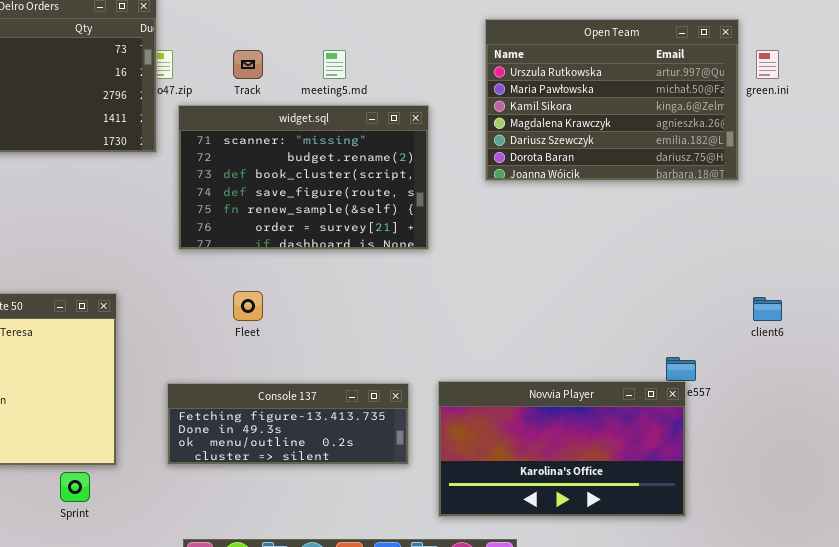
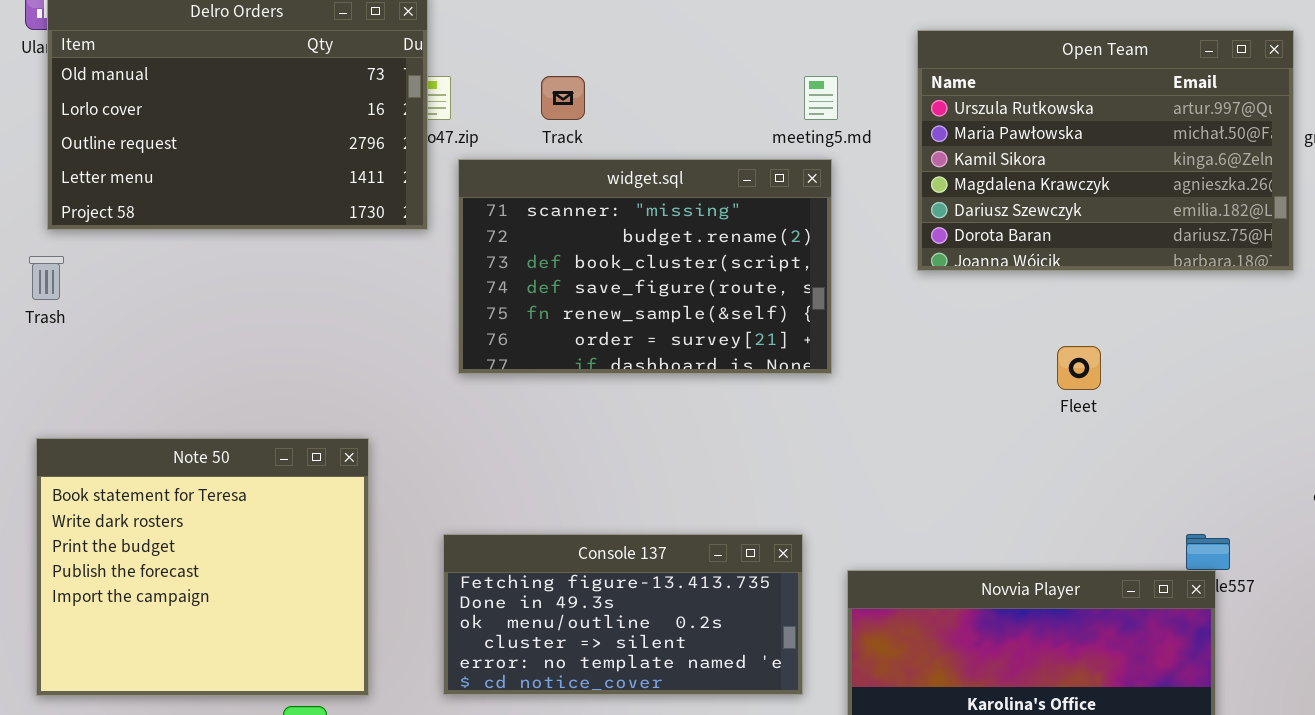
meeting5.md: [323,50,346,79] -> [804,76,838,120], moved
Fleet: [233,291,263,321] -> [1057,346,1101,390], moved
Console 137: [167,383,409,465] -> [443,534,803,695], resized

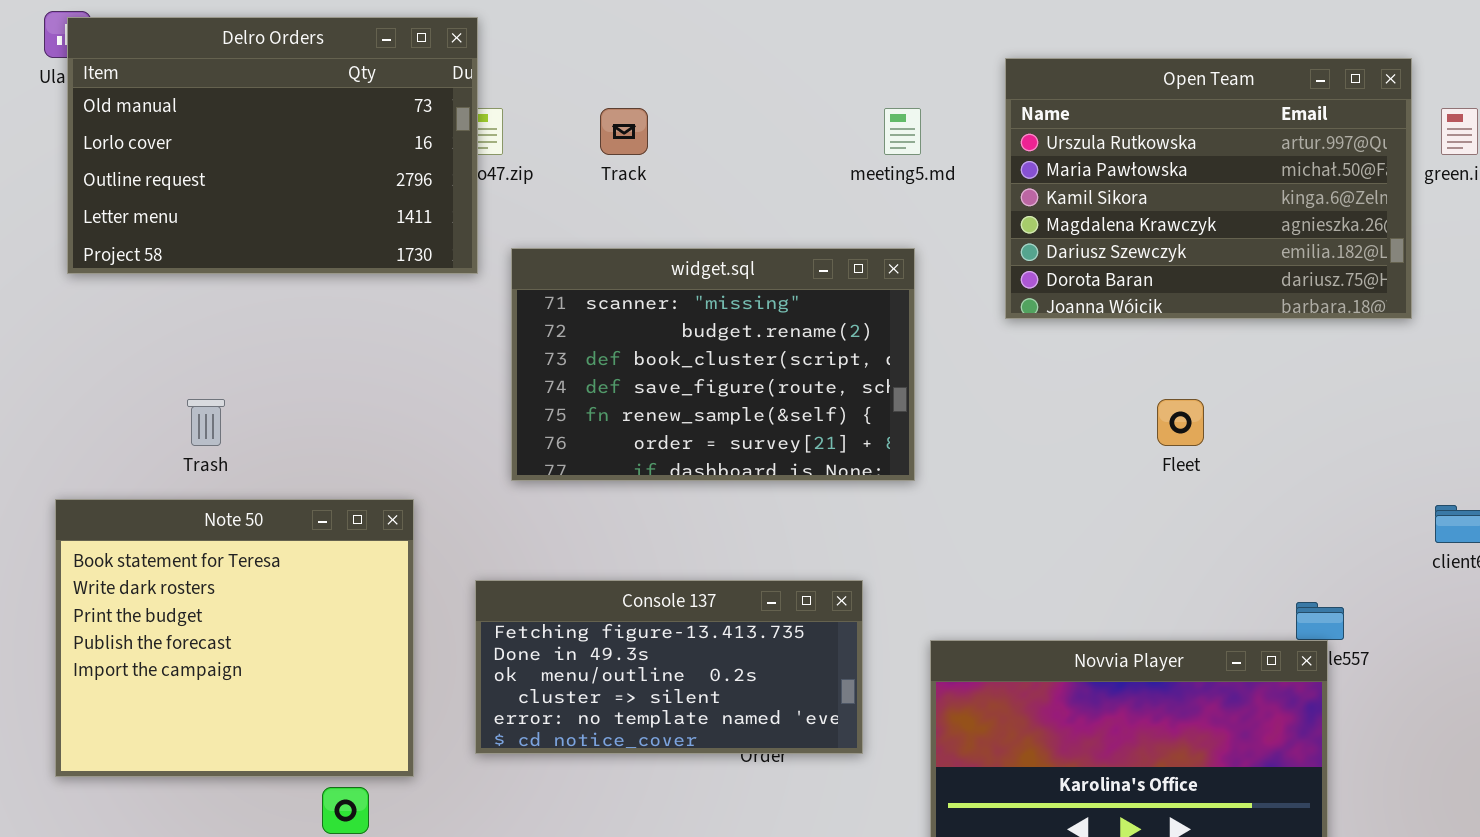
widget.sql: [458,159,832,374] -> [511,248,915,481], moved
Trash: [29,256,64,300] -> [187,399,225,446], moved
Console 137: [443,534,803,695] -> [475,580,863,754], moved

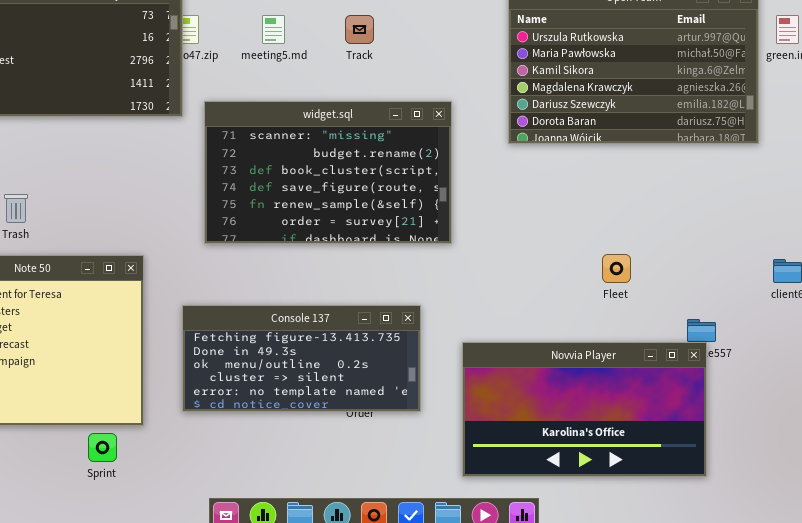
Track: [600,108,648,155] -> [345,15,374,44], moved
meeting5.md: [884,108,921,155] -> [262,15,285,44], moved
Fleet: [1157,399,1204,446] -> [602,254,631,283], moved

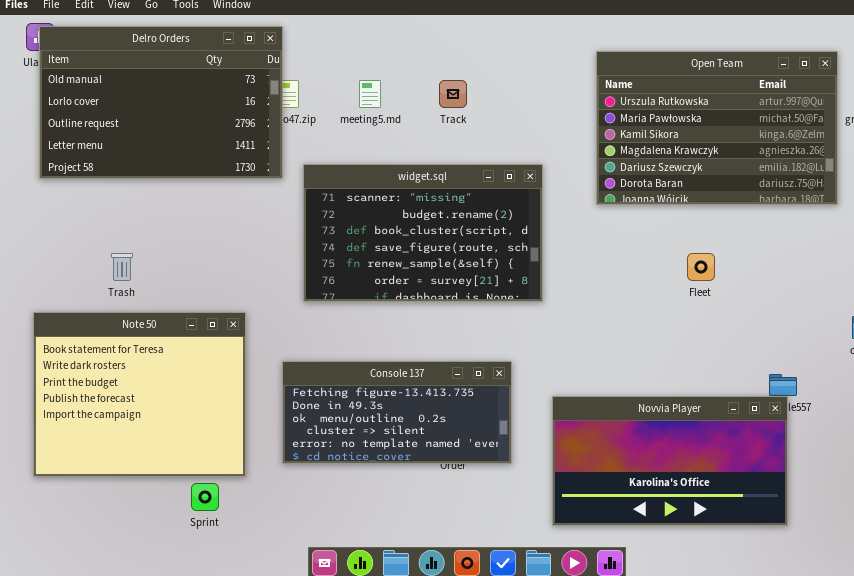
Fleet: [602,254,631,283] -> [687,253,715,281], moved

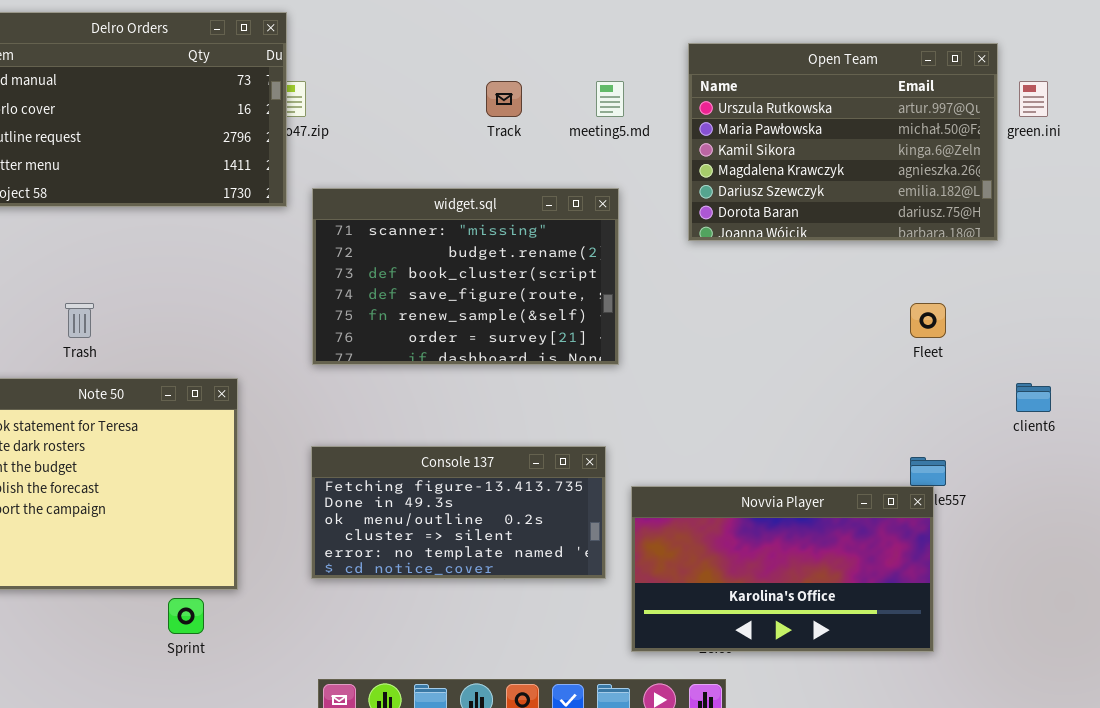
meeting5.md: [359,80,381,108] -> [596,81,624,117], moved
Fleet: [687,253,715,281] -> [910,303,946,338], moved
Console 137: [282,361,512,464] -> [311,446,606,579], moved

